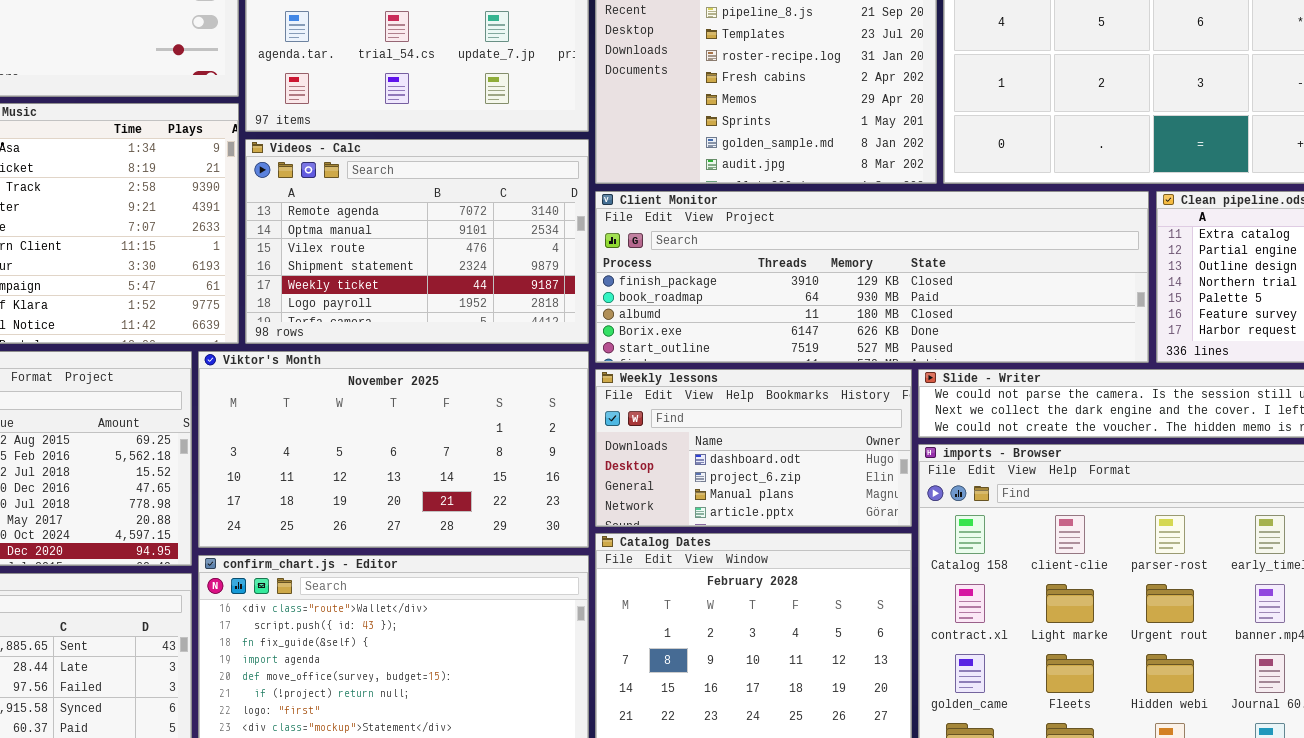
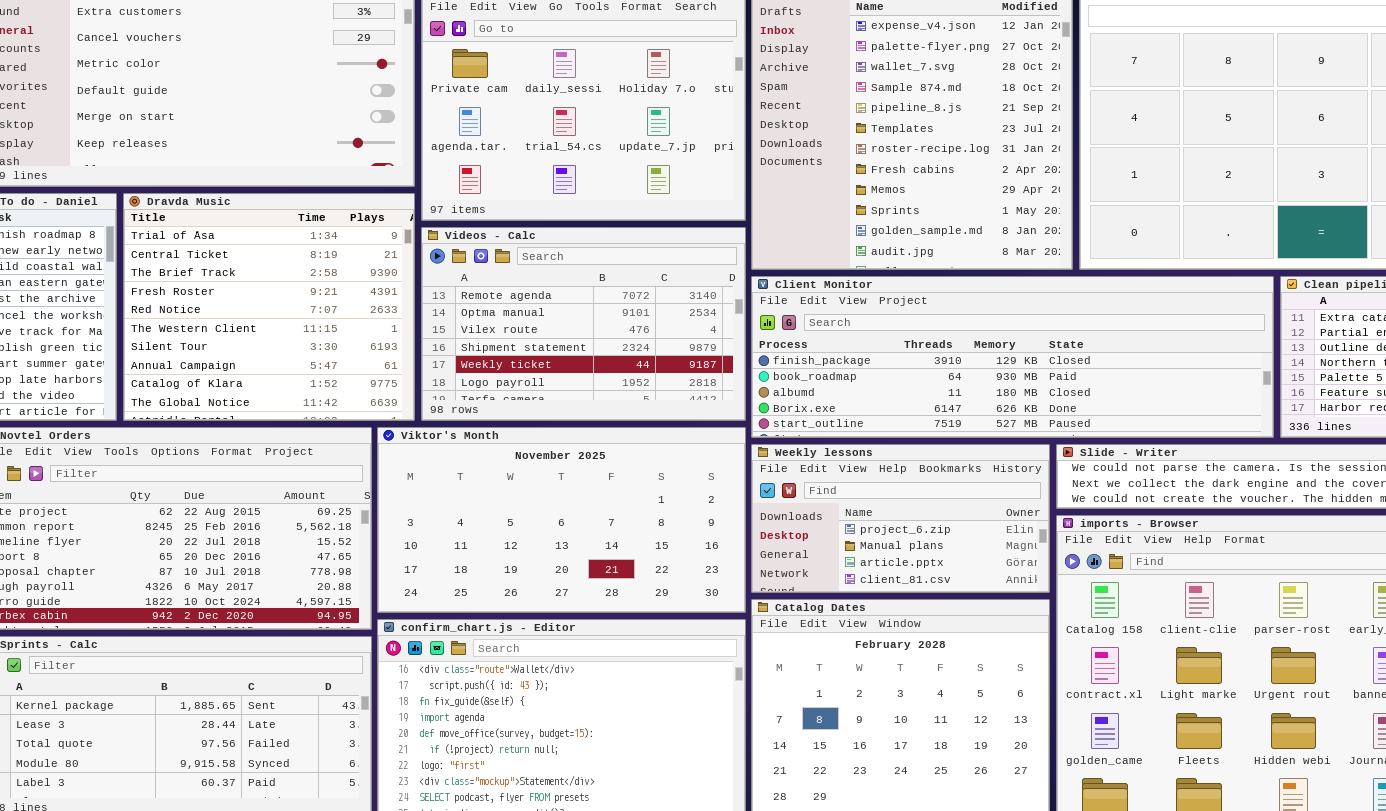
Weekly lessons: [595,369,912,527] -> [751,444,1050,593], scrolled down 1 row

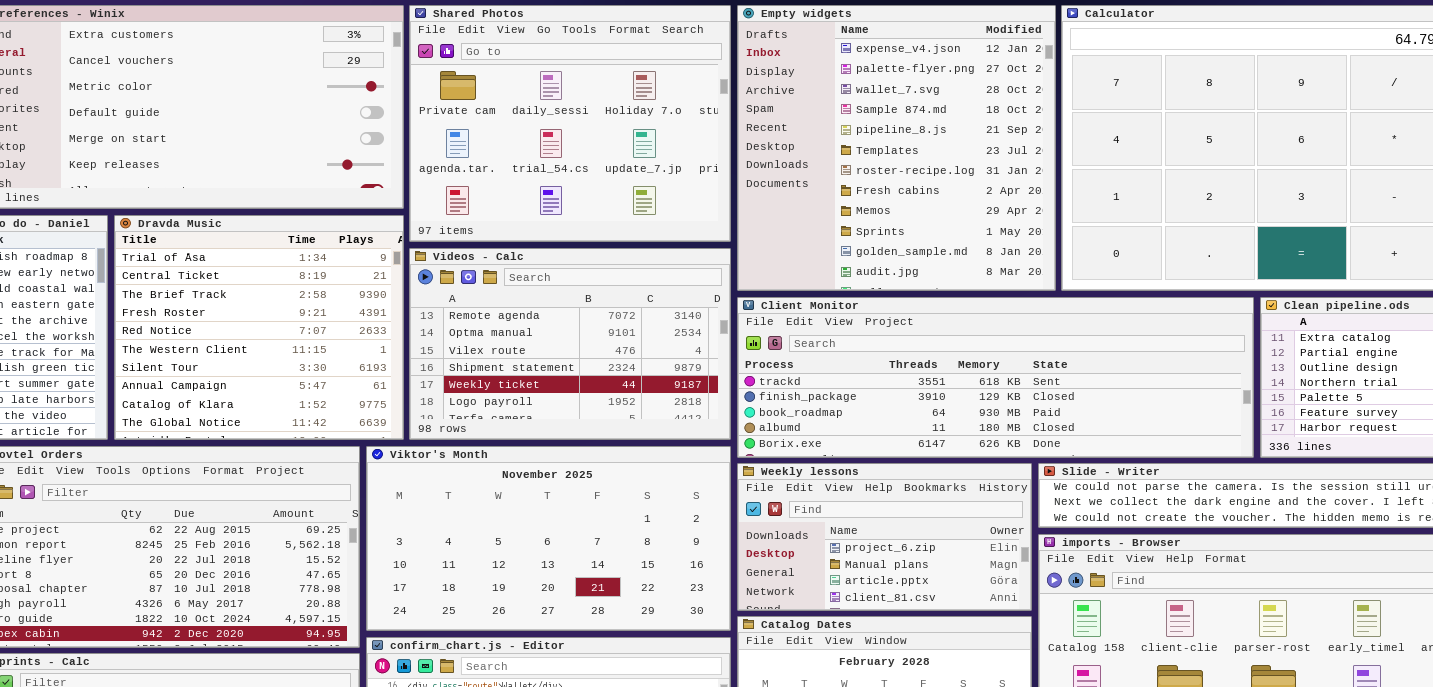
Client Monitor: [751,276,1274,438] -> [737,297,1254,458], scrolled up 1 row

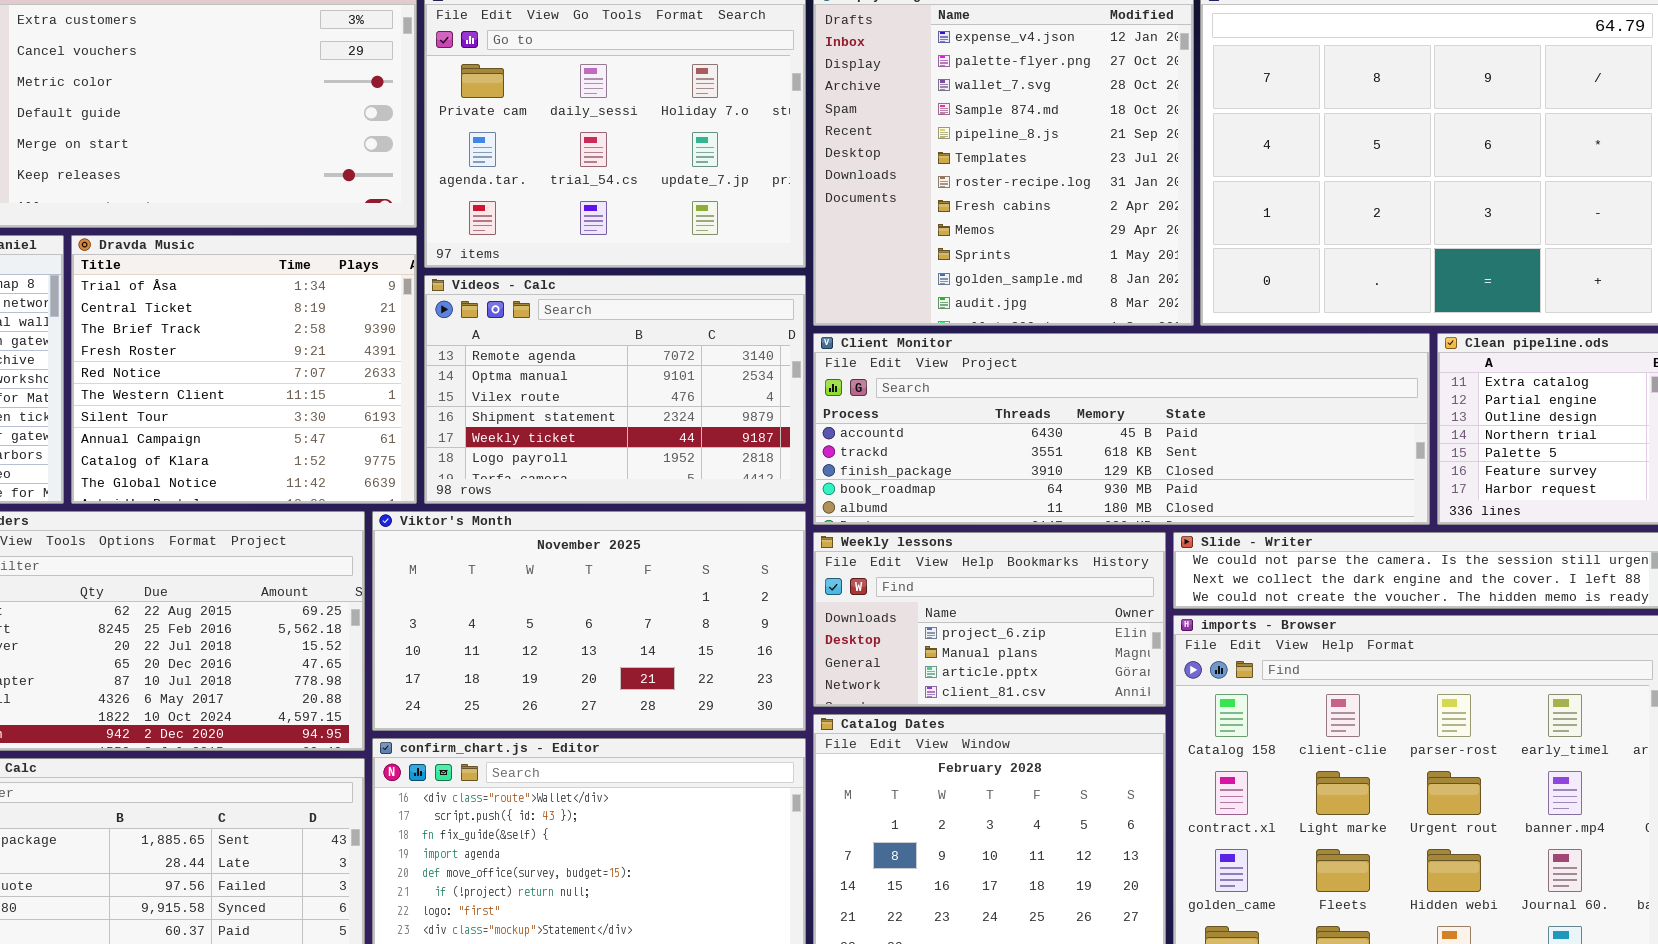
Client Monitor: [737,297,1254,458] -> [813,333,1430,525], scrolled up 1 row

